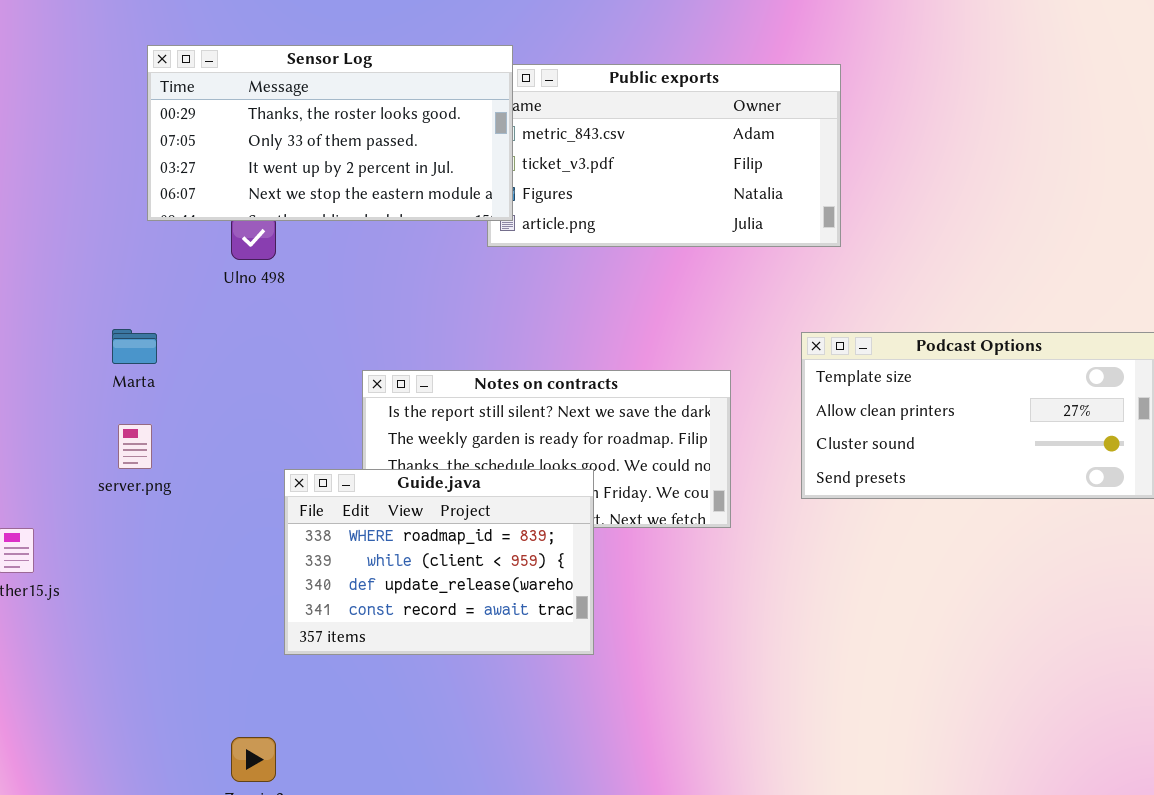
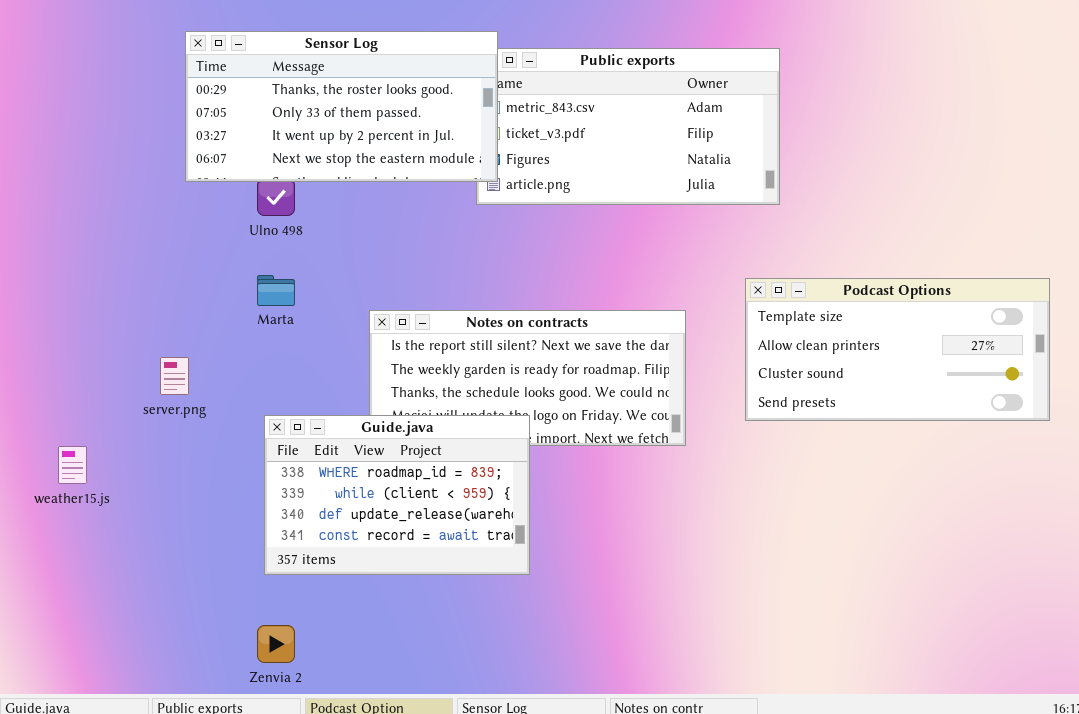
Marta: [112,329,157,364] -> [257,275,295,306], moved
Guide.java: [284,469,594,655] -> [264,415,530,575], moved

